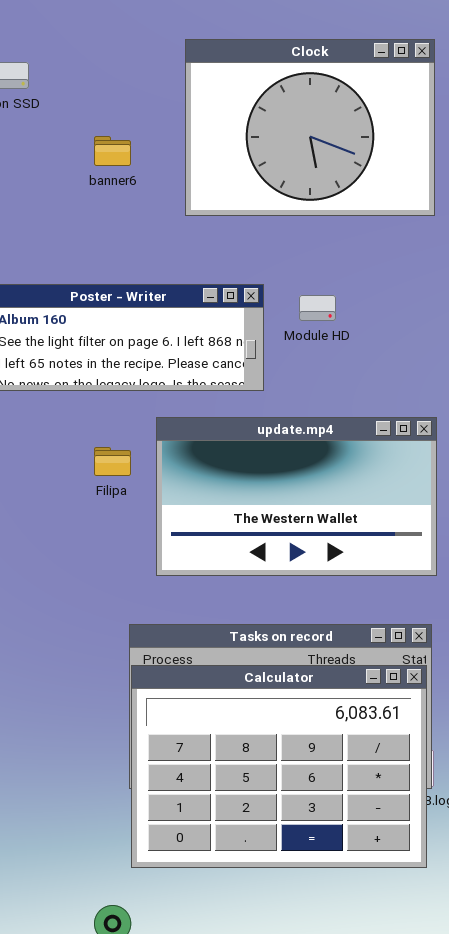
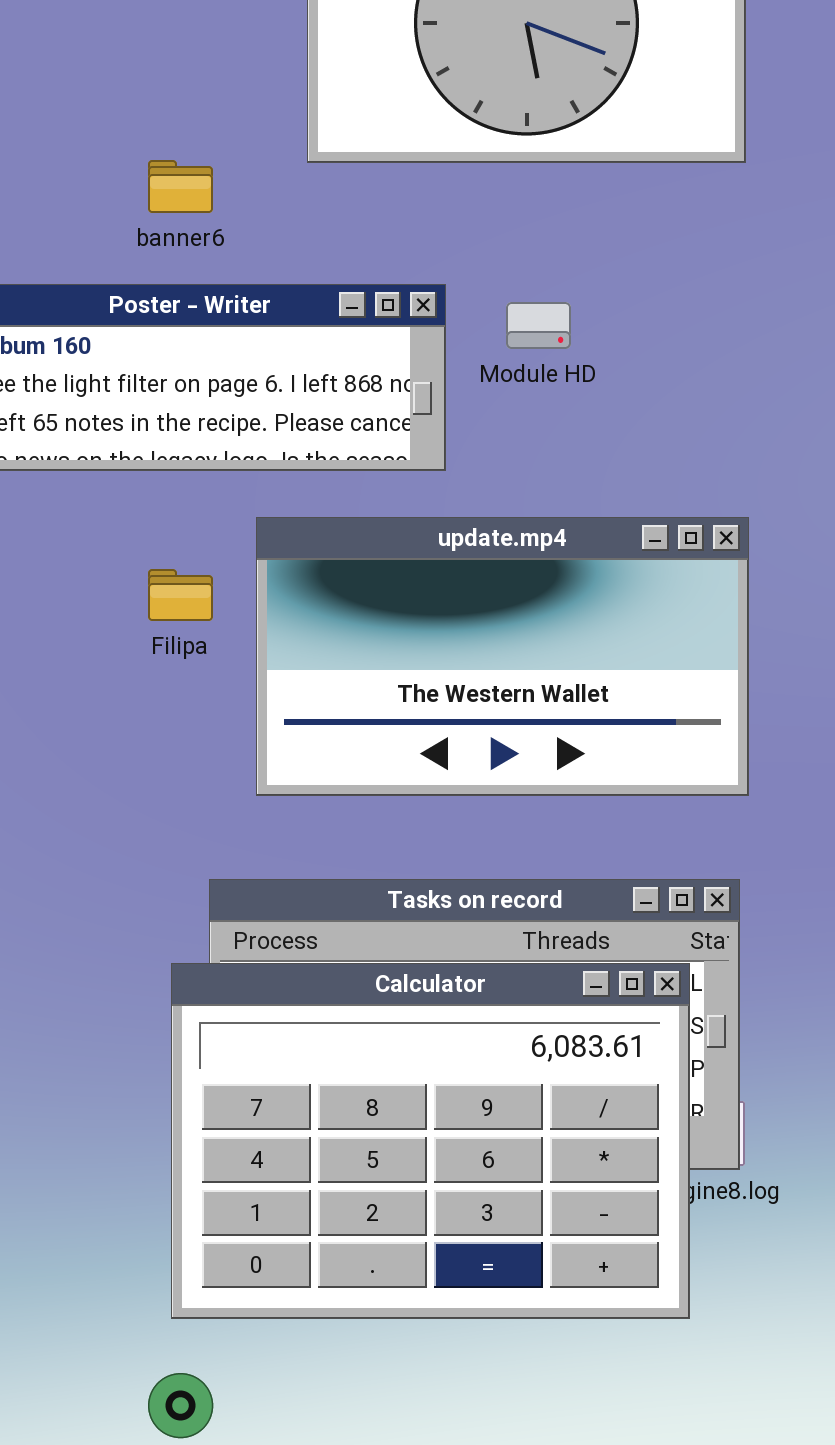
banner6: [94,136,131,166] -> [148,160,213,213], moved
Calculator: [131,665,427,868] -> [171,963,690,1319], moved

